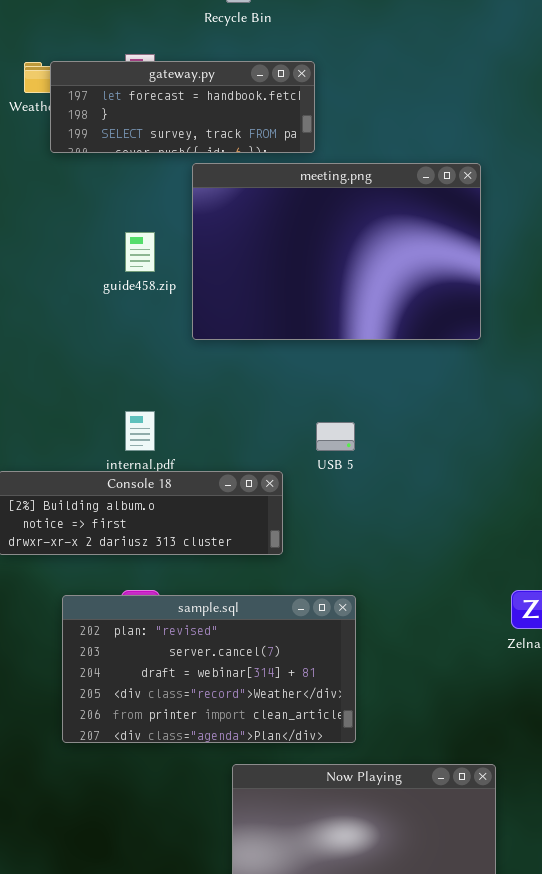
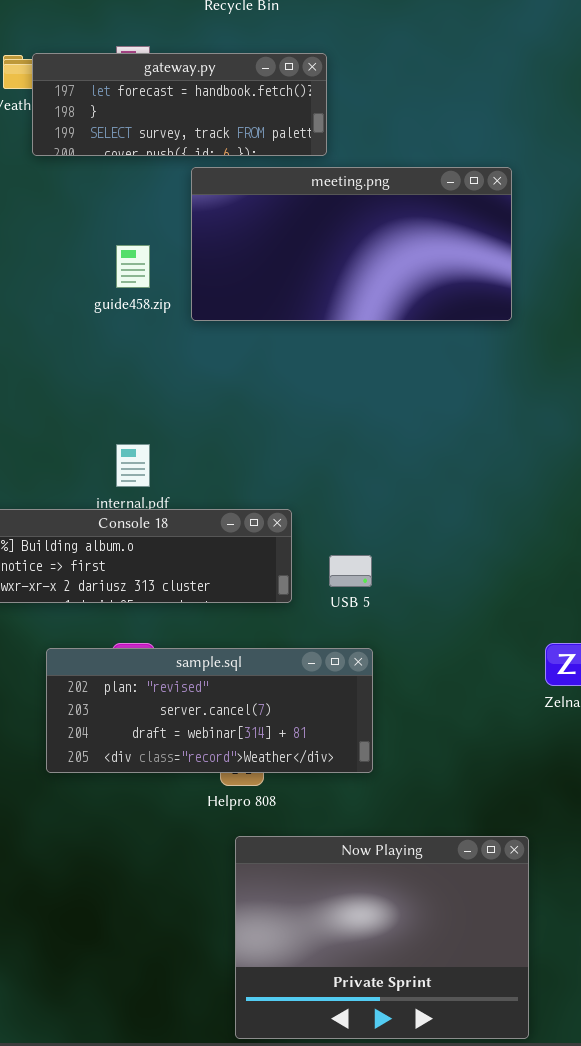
meeting.png: [192,163,481,340] -> [191,167,512,321], resized
USB 5: [316,422,355,451] -> [329,555,372,587], moved
sample.sql: [62,595,356,743] -> [46,648,373,773], resized

